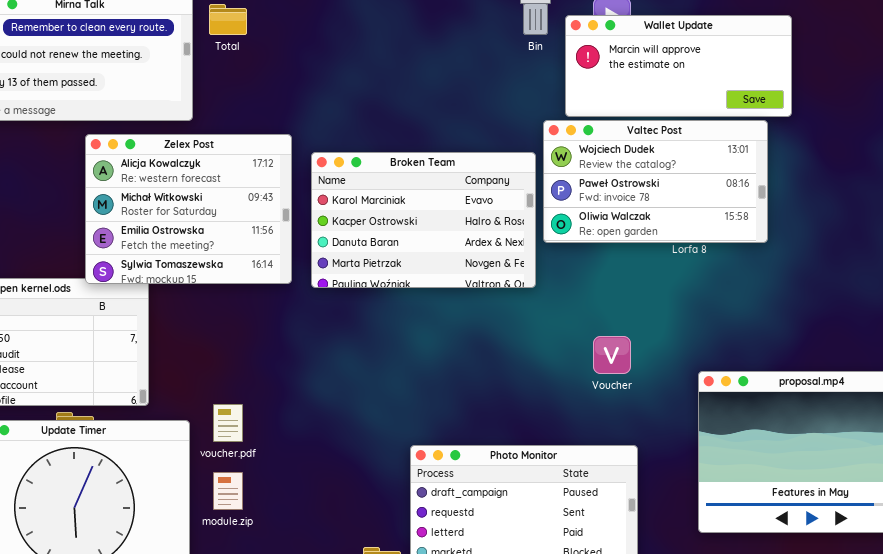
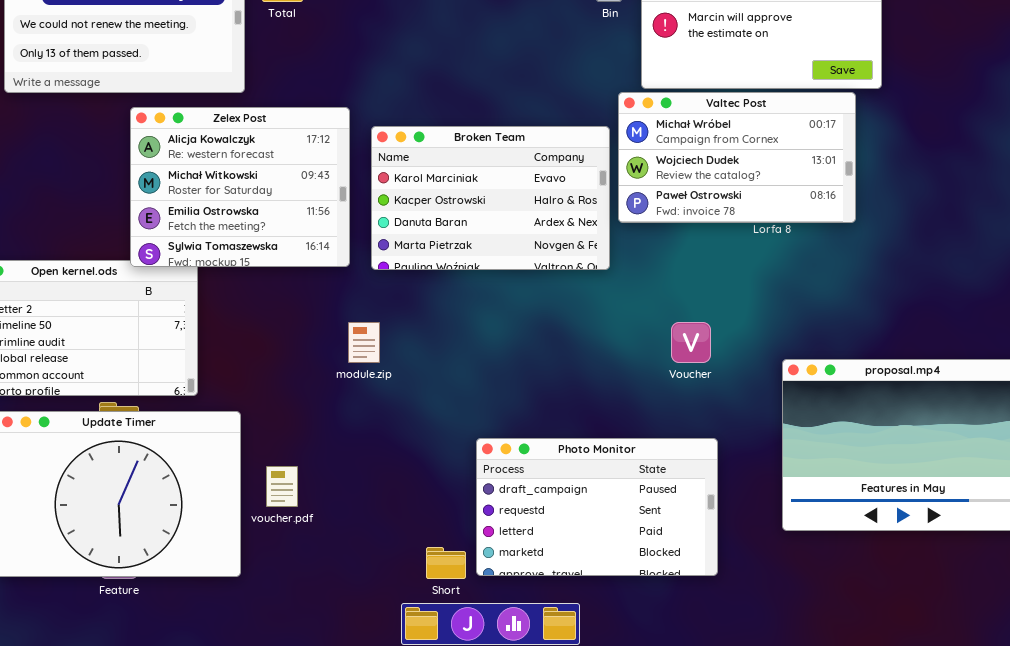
Valtec Post: [543,120,768,243] -> [618,92,856,223], scrolled up 1 row
voucher.pdf: [213,404,243,442] -> [266,466,298,507], moved
module.zip: [213,472,243,510] -> [348,322,380,363], moved

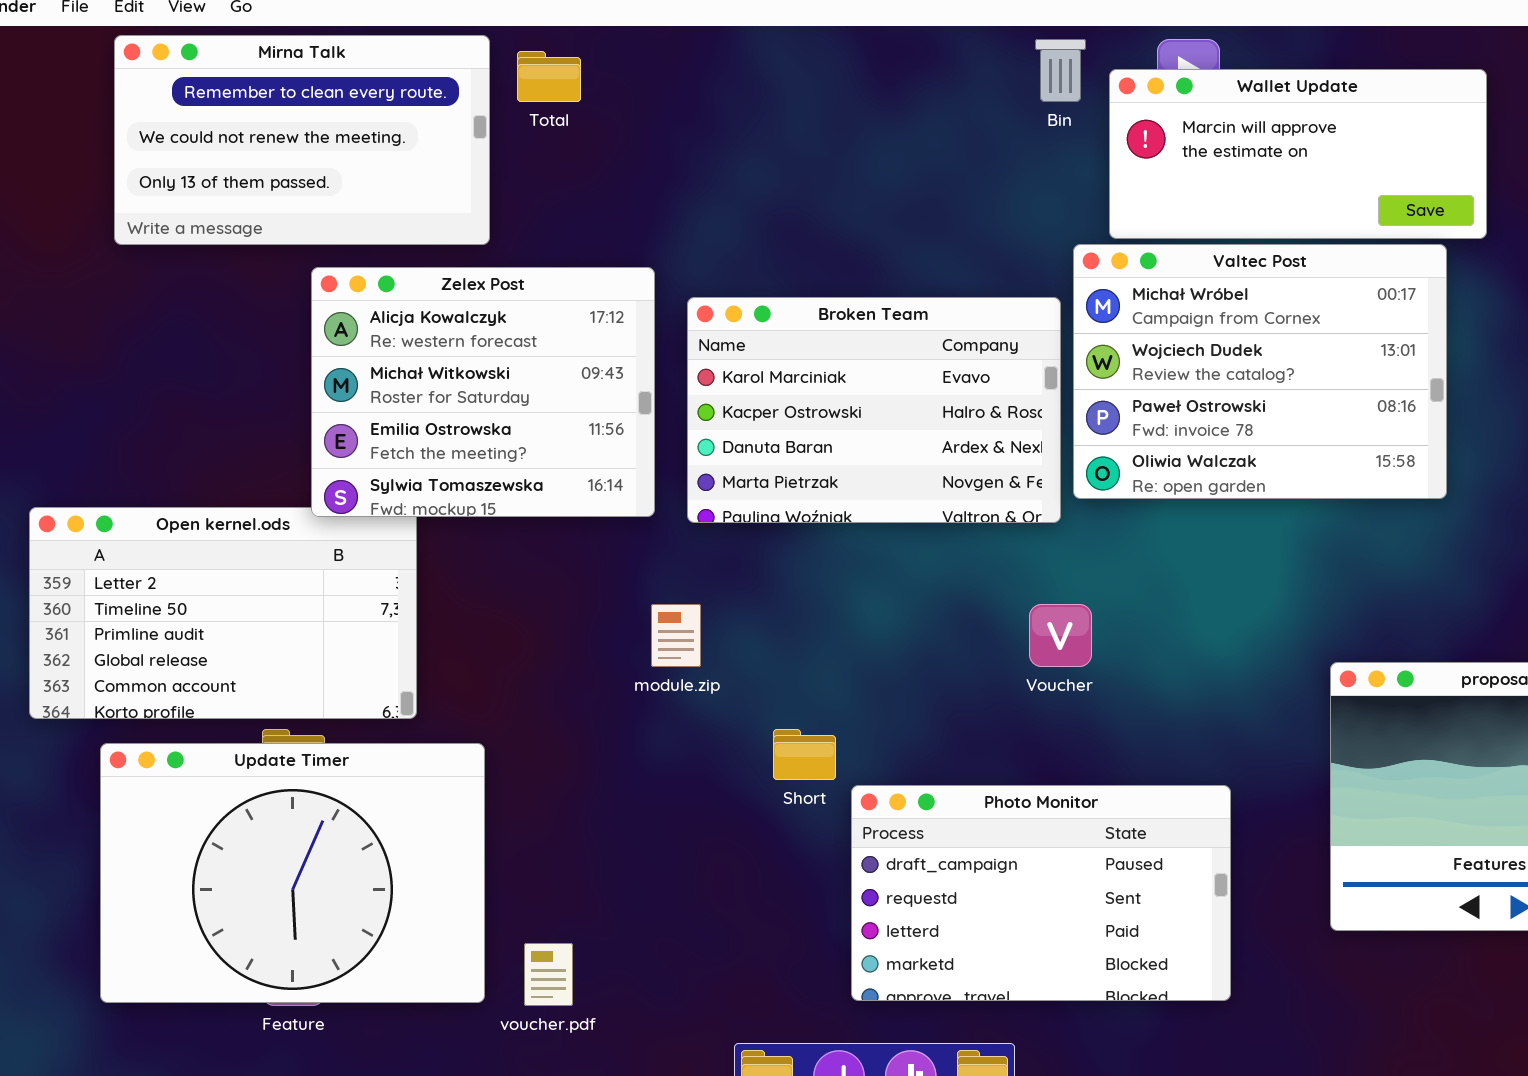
Valtec Post: [618,92,856,223] -> [1073,244,1447,499], resized
Voucher: [671,322,711,363] -> [1029,604,1092,667], moved
voucher.pdf: [266,466,298,507] -> [524,943,573,1006], moved
Short: [426,547,466,579] -> [773,729,836,780], moved

